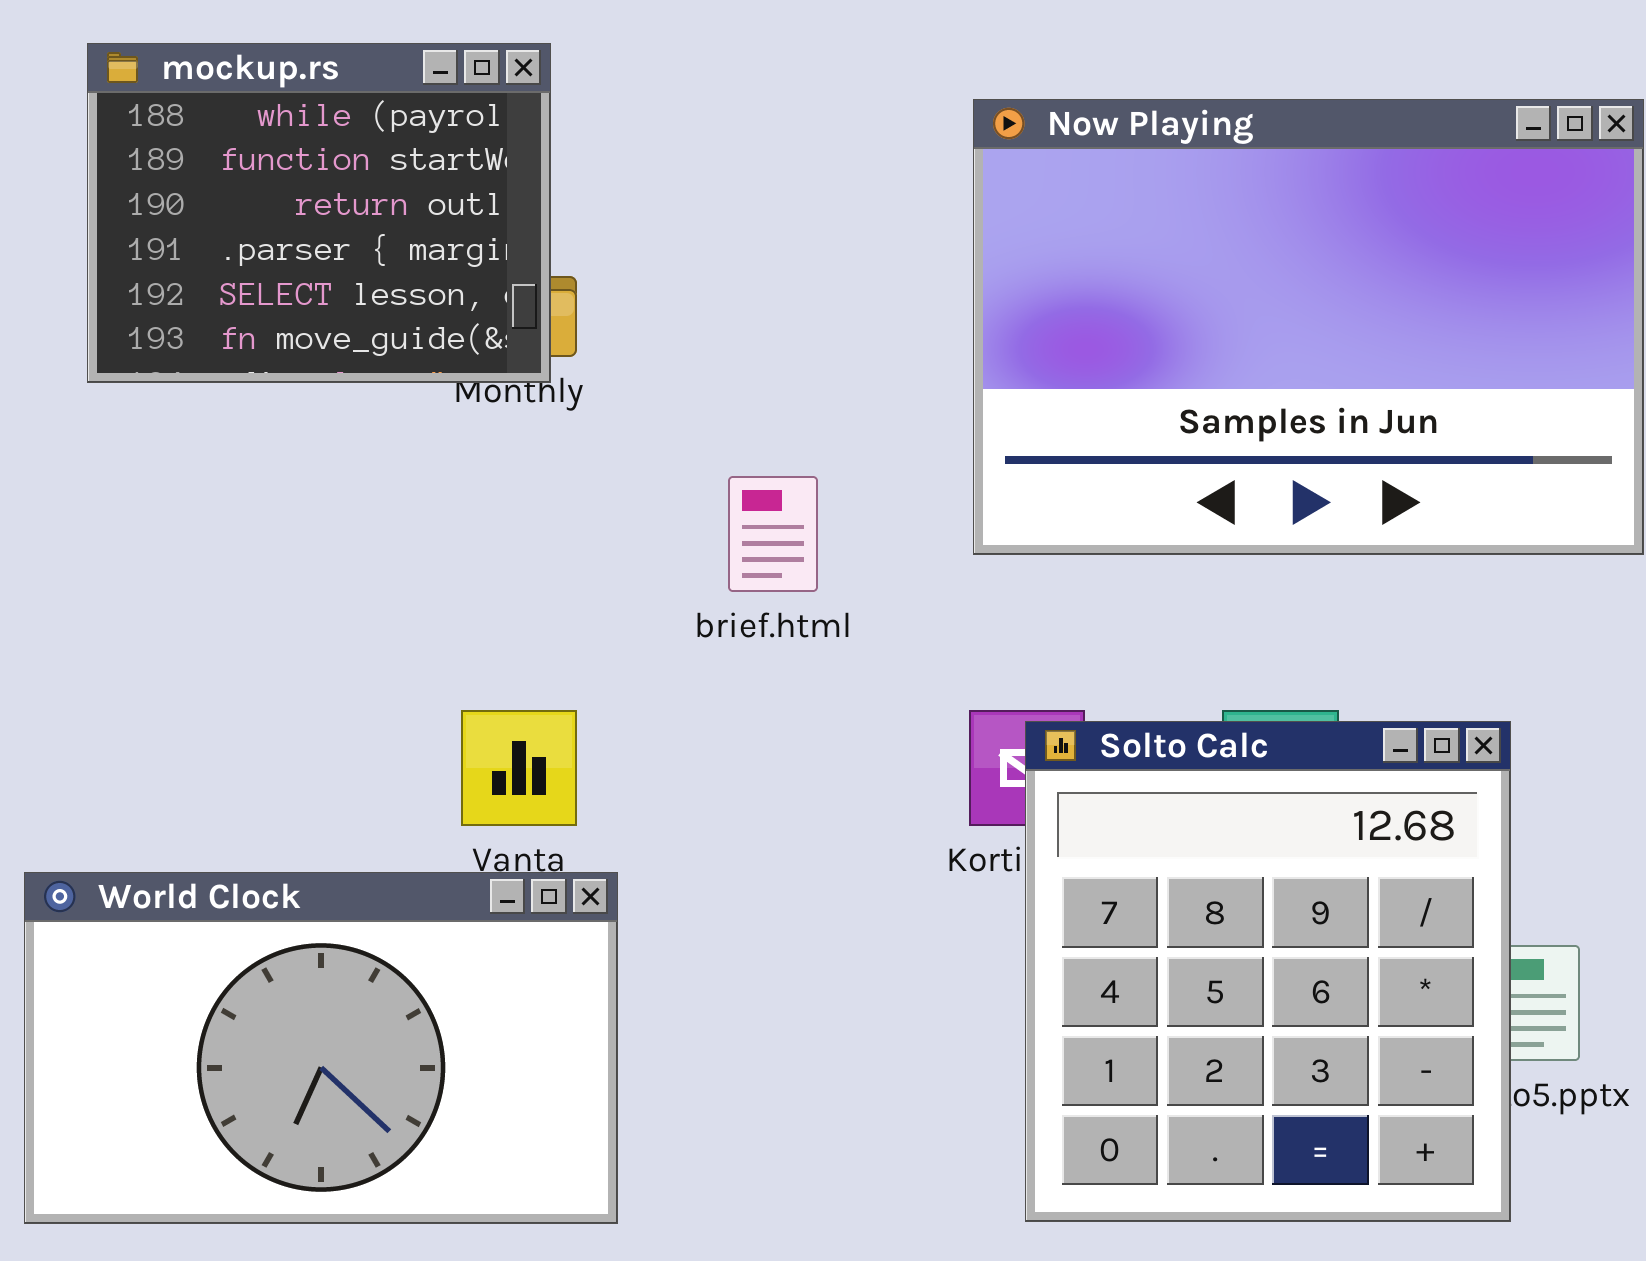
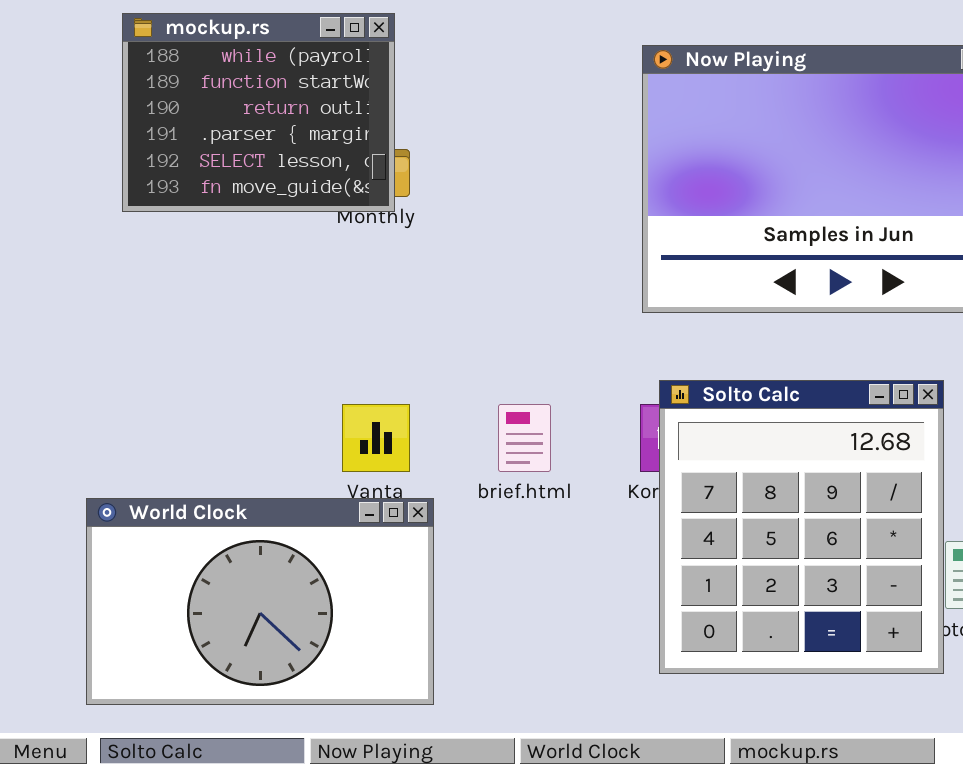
brief.html: [728,476,818,592] -> [498,404,551,472], moved
Solto Calc: [1025,721,1511,1222] -> [659,380,944,674], moved

